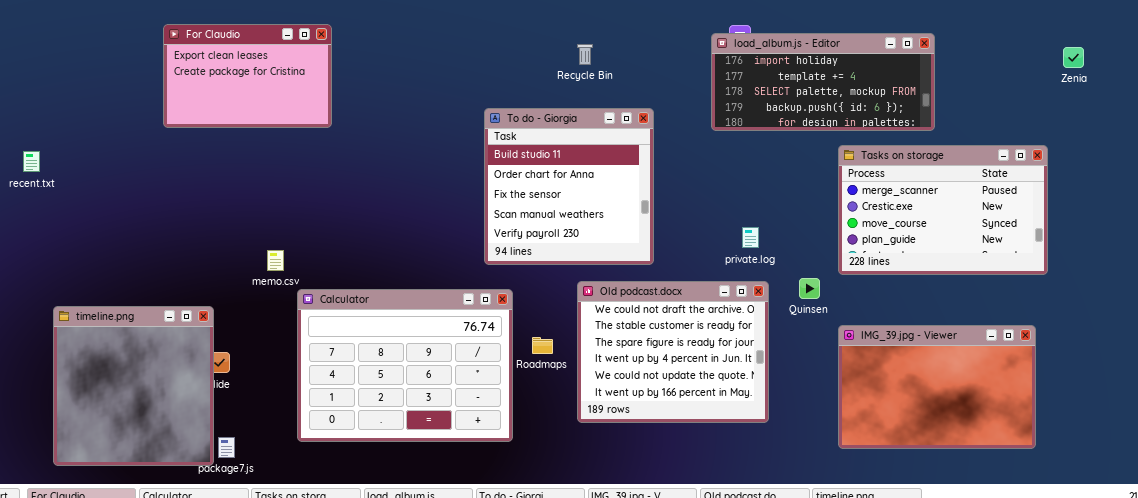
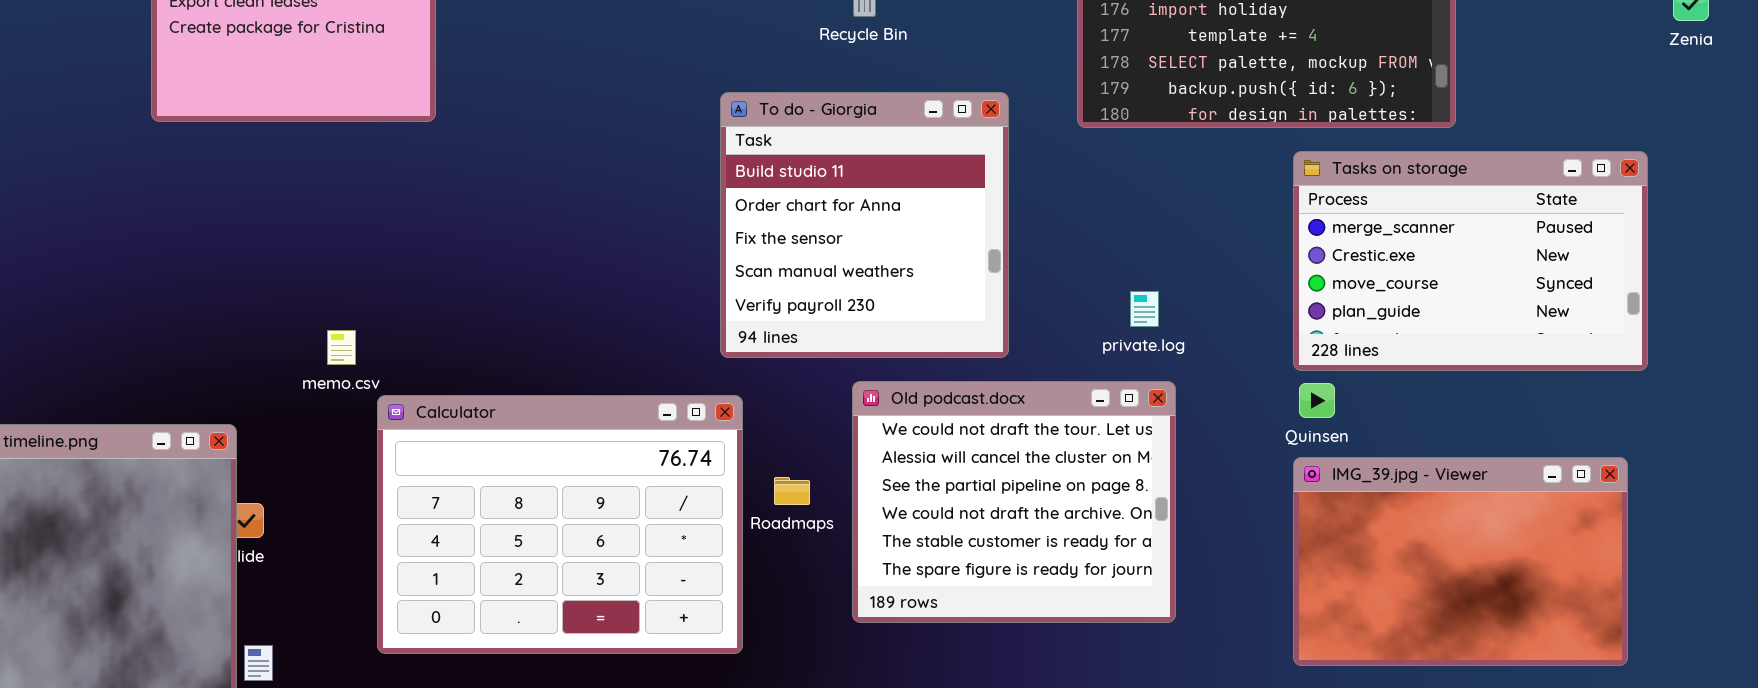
To do - Giorgia: [484,108,654,265] -> [720,92,1009,358], moved
Quinsen: [799,278,820,299] -> [1299,383,1335,418], moved
Old podcast.docx: [577,281,769,423] -> [852,381,1176,623], scrolled up 3 rows

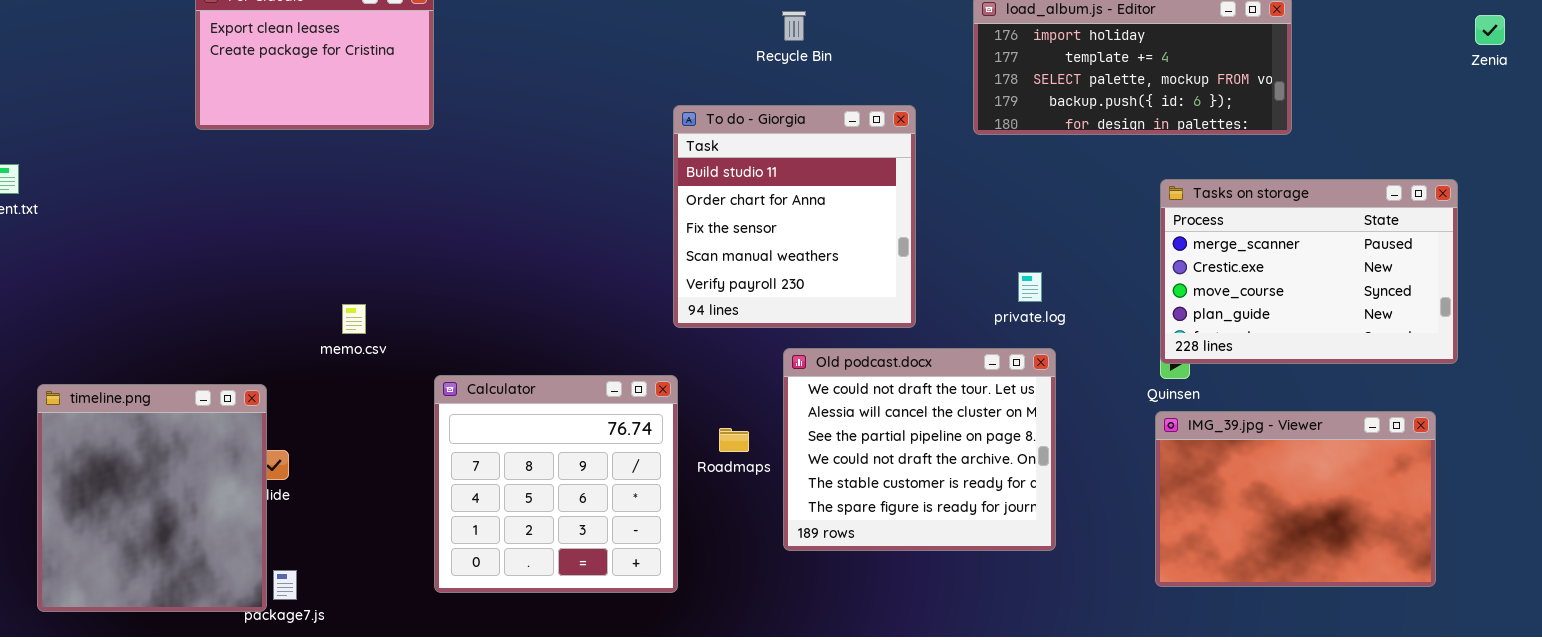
Tasks on storage: [1293,151,1648,371] -> [1160,179,1458,364], moved
Calculator: [377,395,743,654] -> [434,375,678,593], moved, resized

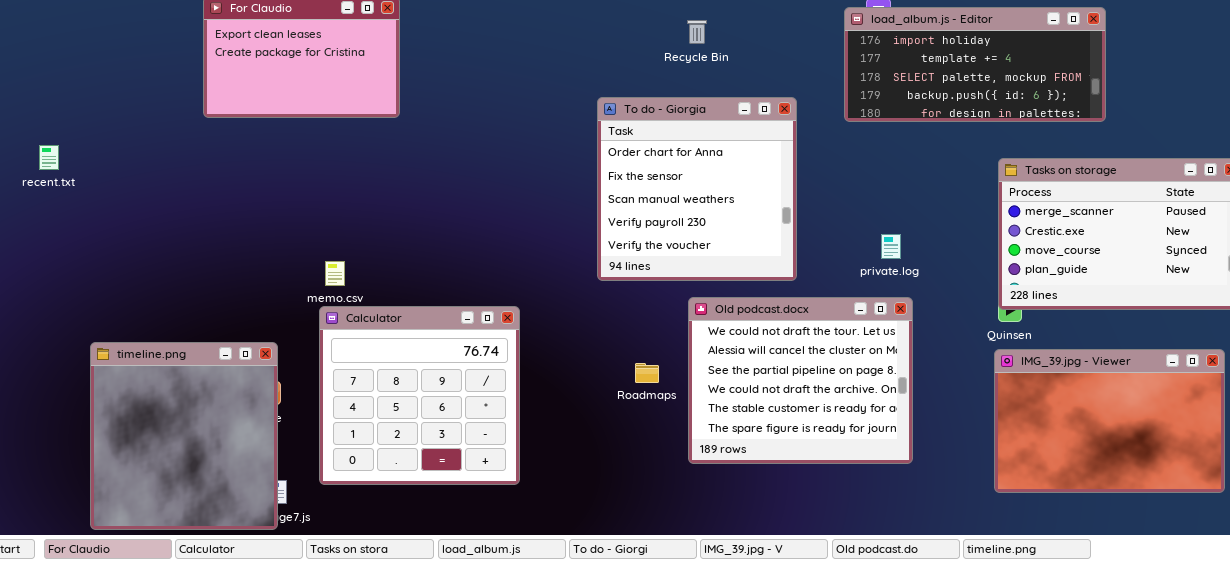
To do - Giorgia: [673,105,916,328] -> [597,97,797,281], scrolled down 1 row
Calculator: [434,375,678,593] -> [319,306,520,485], moved
timeline.png: [37,384,267,612] -> [90,342,278,530], moved

